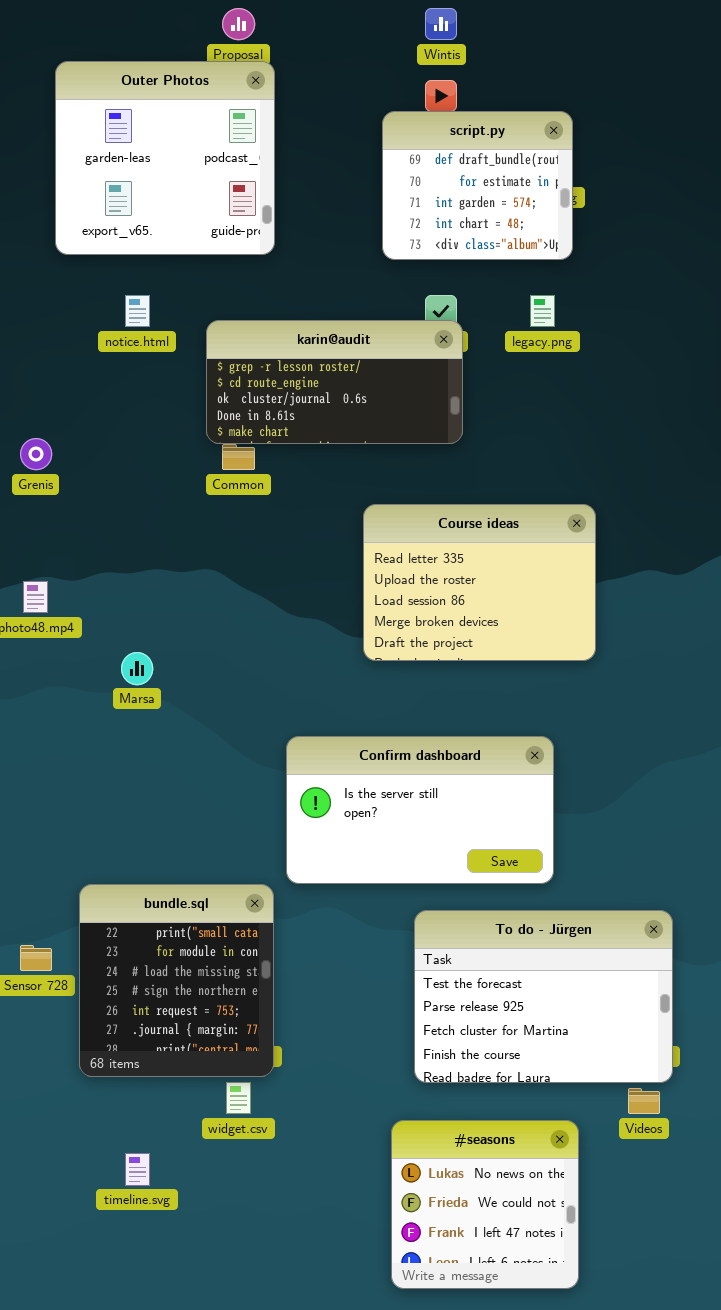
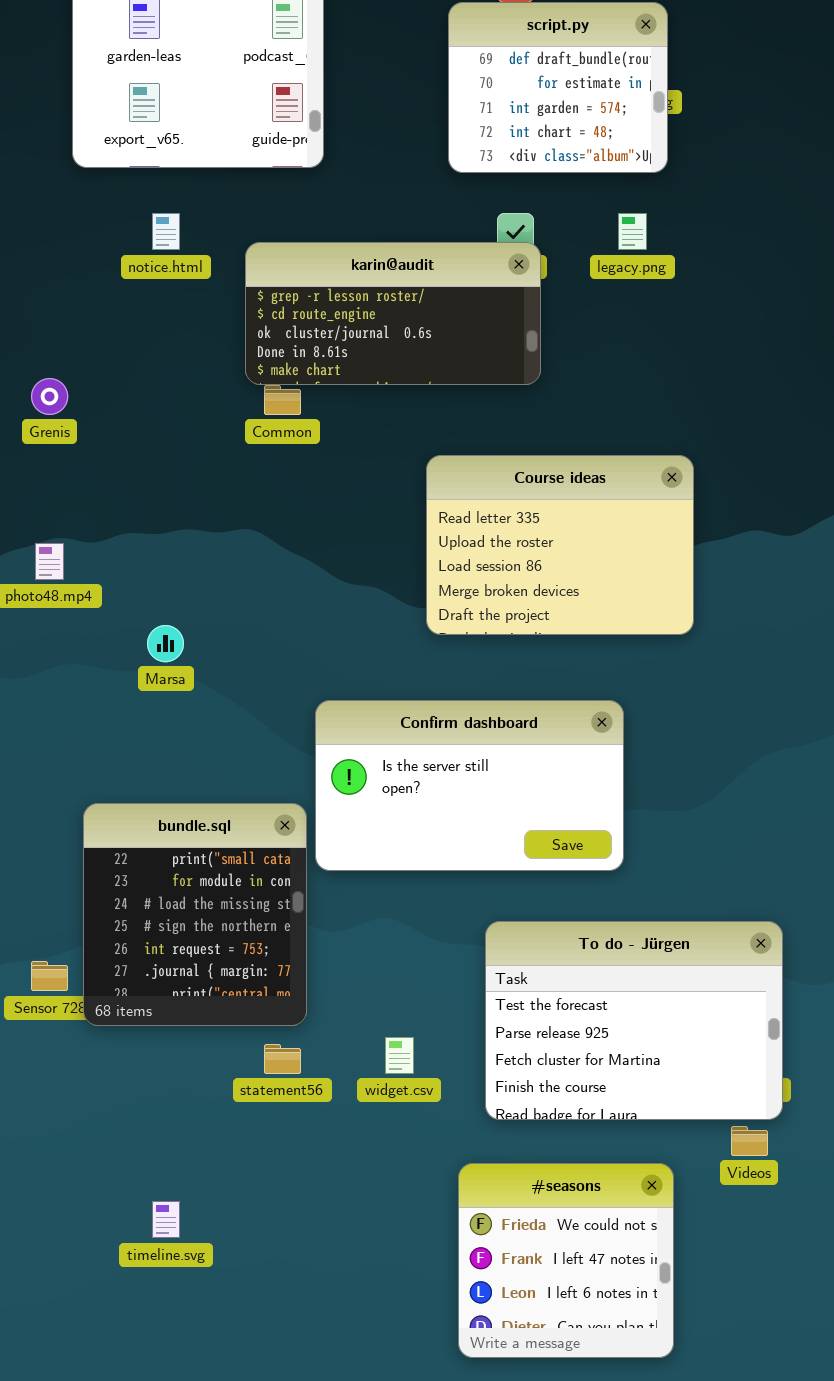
Confirm dashboard: [286,736,554,884] -> [315,700,624,871], moved
bundle.sql: [79,884,274,1077] -> [83,803,307,1026], moved
widget.csv: [226,1082,251,1114] -> [385,1037,414,1074], moved
#seasons: [391,1120,579,1289] -> [458,1163,674,1358], scrolled down 1 row

